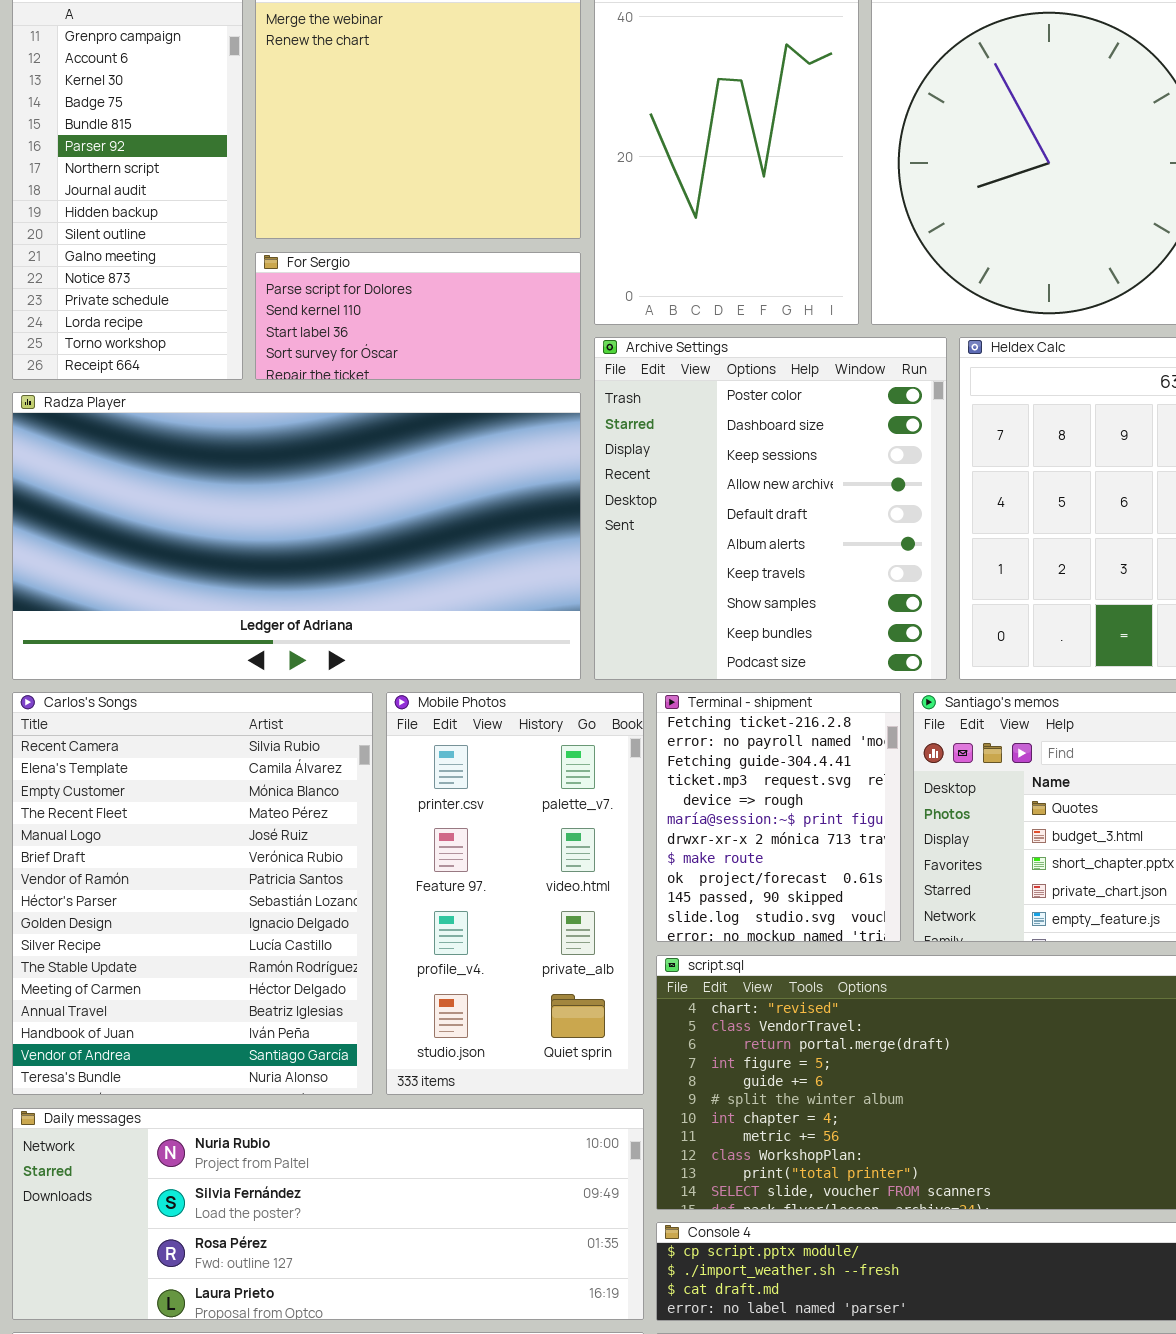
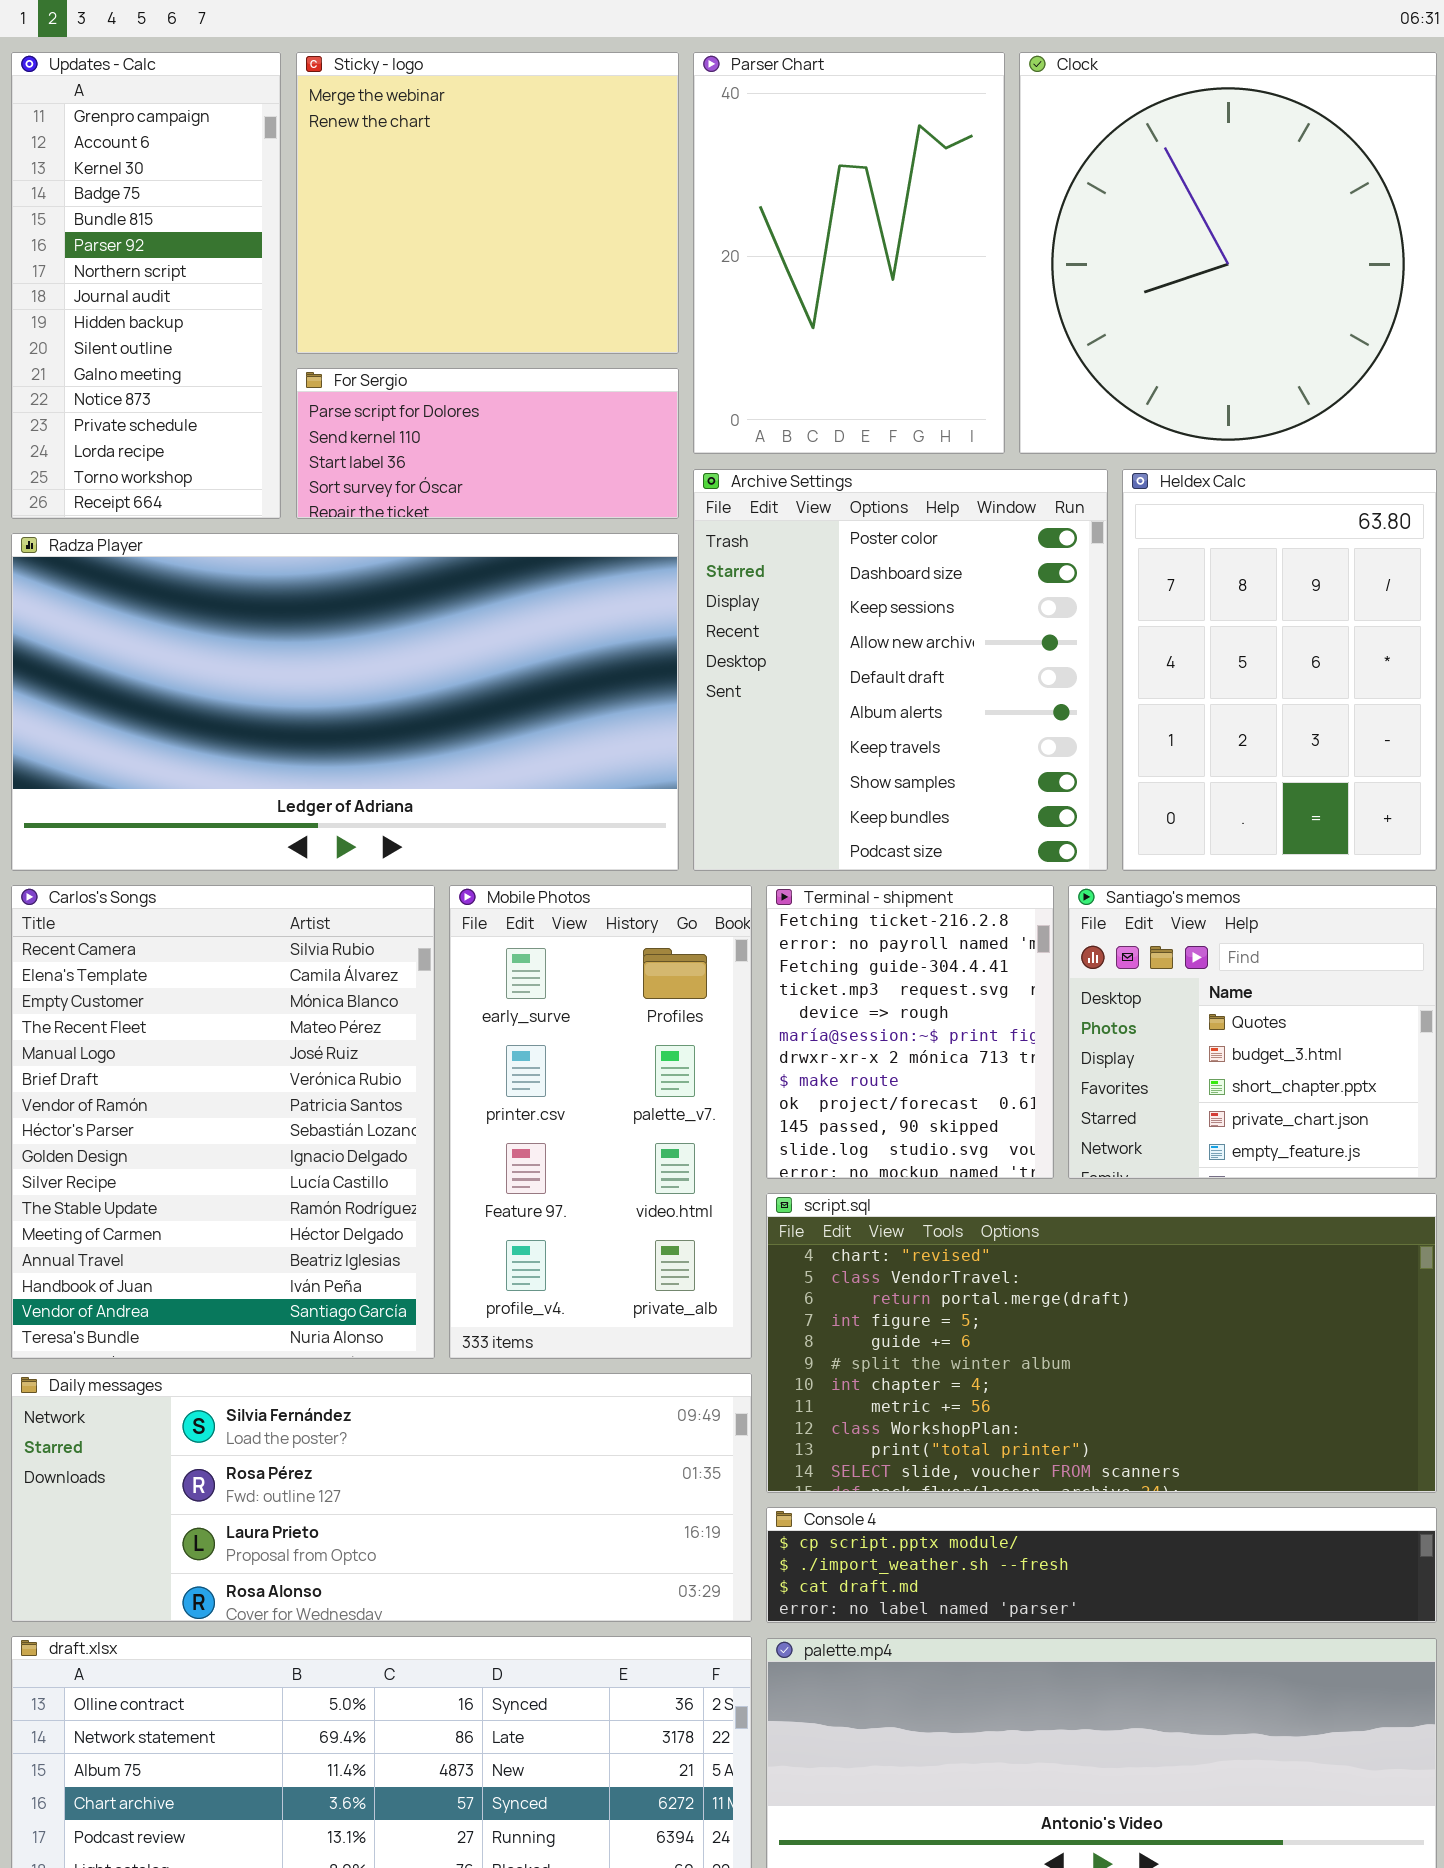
Mobile Photos: [386,692,644,1095] -> [449,885,752,1359], scrolled up 1 row
Daily messages: [12,1108,644,1320] -> [11,1373,752,1622], scrolled down 1 row

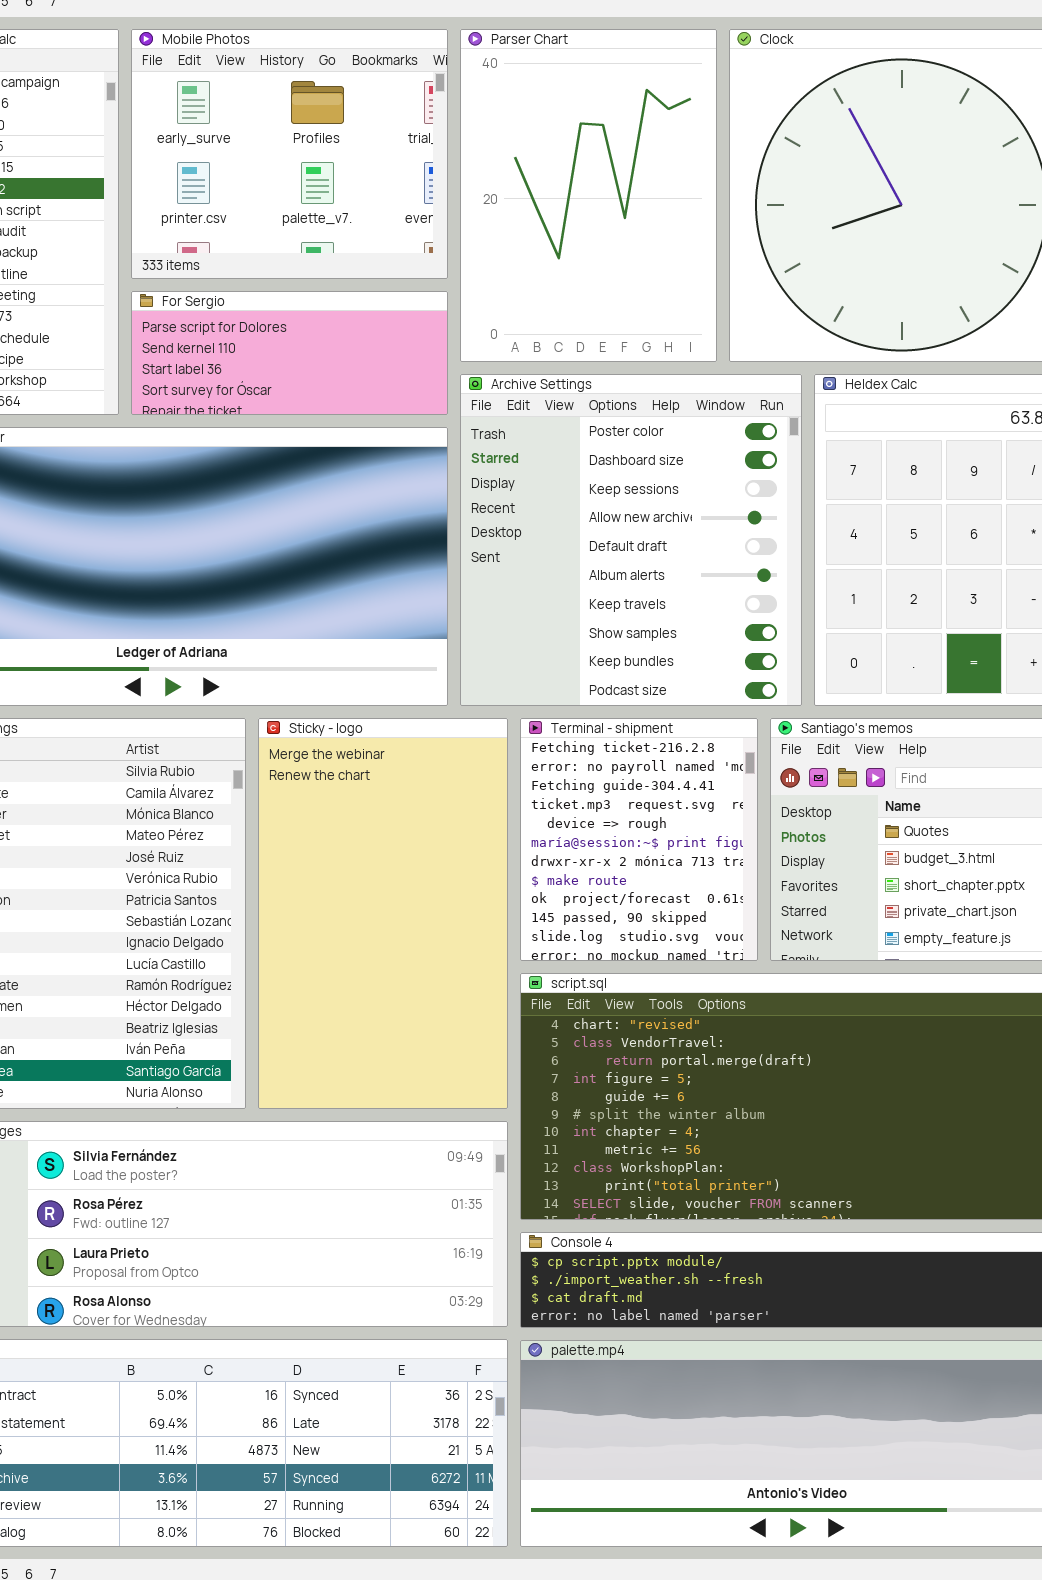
Sticky - logo: [296,52,679,354] -> [258,718,508,1109], moved, resized
Mobile Photos: [449,885,752,1359] -> [131,29,448,279], moved, resized

